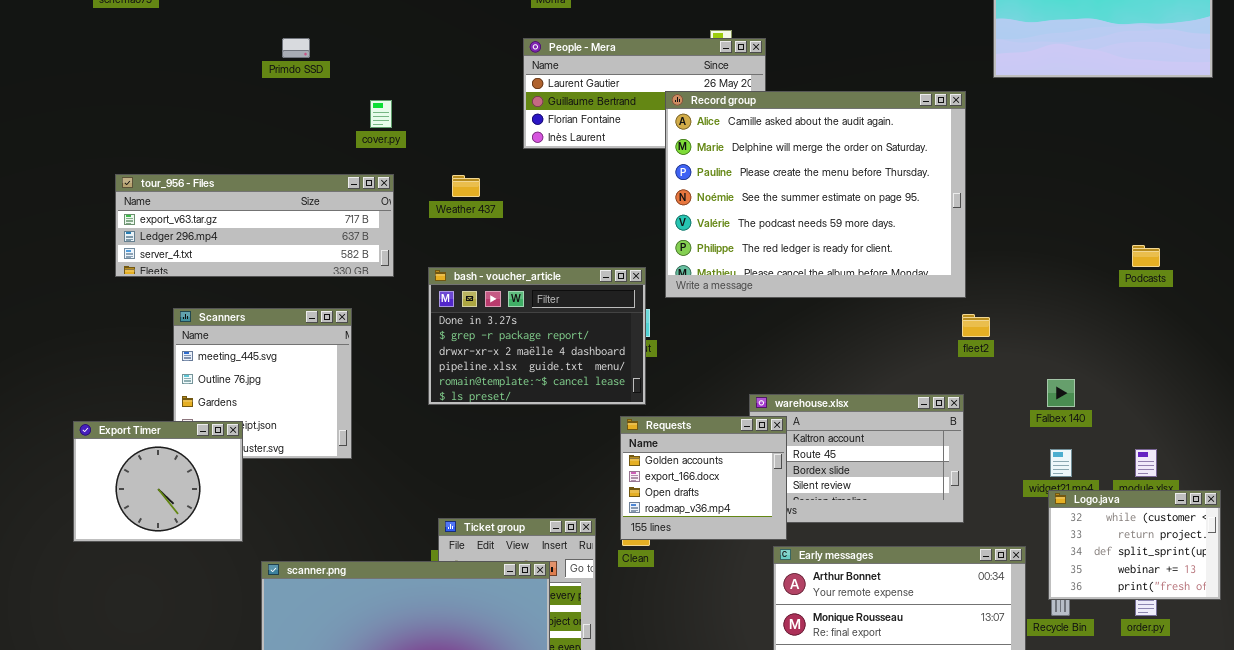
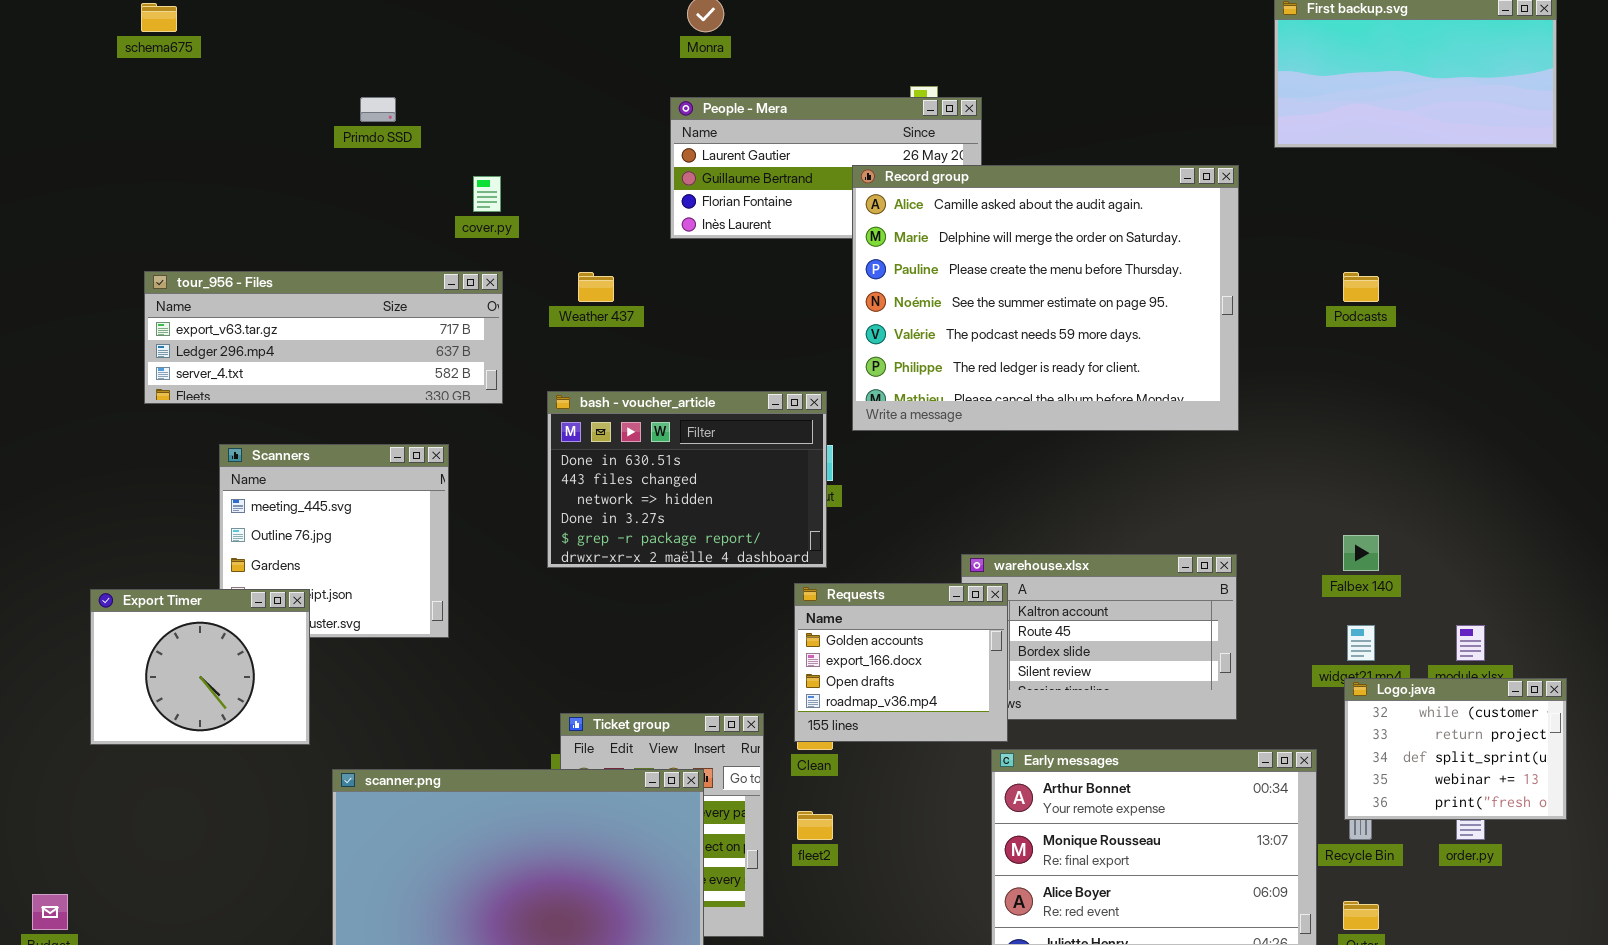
Podcasts: [1132,245,1160,267] -> [1343,272,1379,302], moved
bash - voucher_article: [428,267,646,405] -> [547,391,827,568], scrolled up 3 rows
fleet2: [962,314,990,337] -> [797,811,833,840], moved

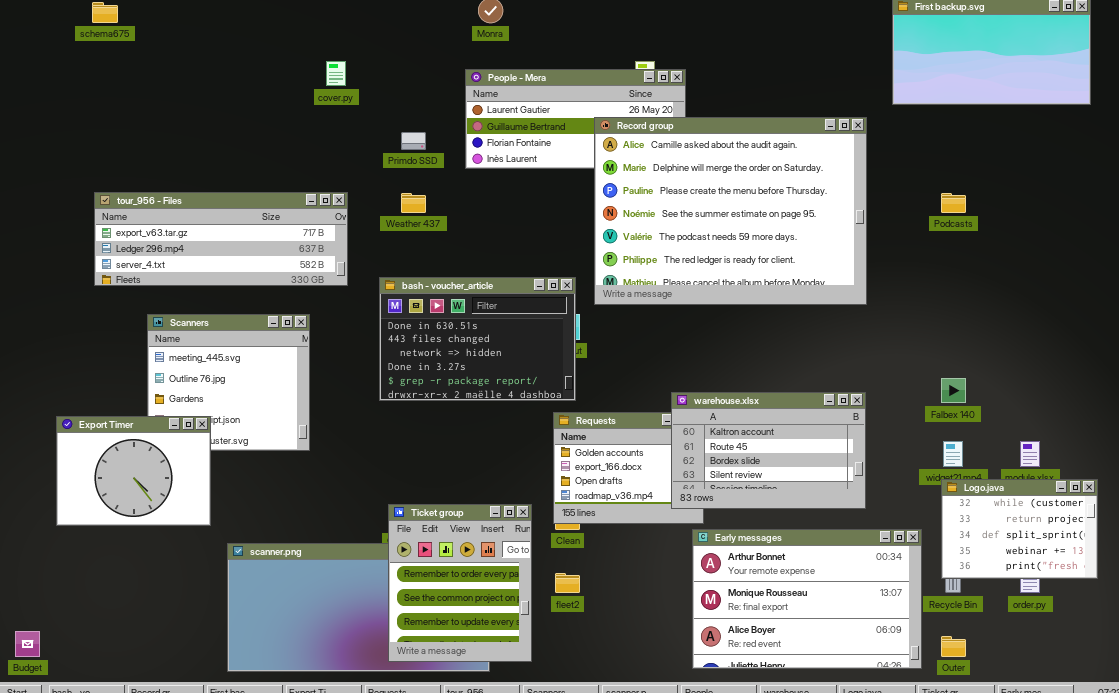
Primdo SSD: [360,97,396,122] -> [401,132,426,150], moved
cover.py: [473,176,501,212] -> [326,61,346,86], moved
warehouse.xlsx: [961,554,1237,720] -> [671,392,866,509], raised
Ticket group: [560,713,764,937] -> [388,504,532,662], raised

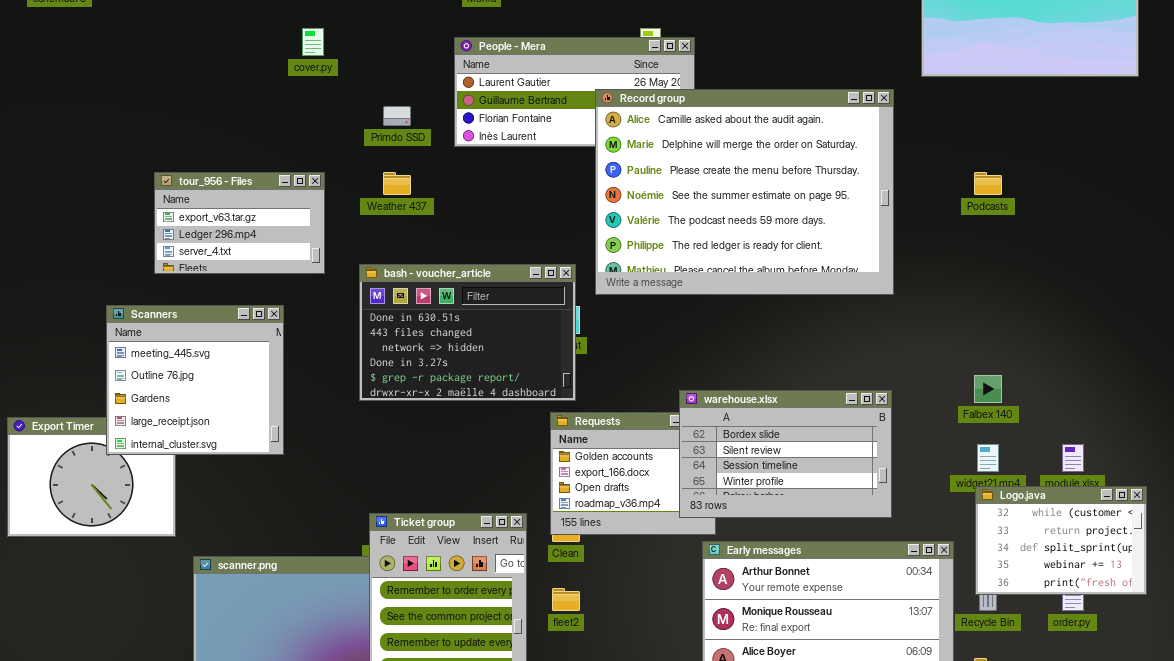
tour_956 - Files: [94,192,348,286] -> [154,172,325,274], resized
Scanners: [147,314,310,451] -> [106,305,284,455], raised
warehouse.xlsx: [671,392,866,509] -> [679,390,892,518], scrolled down 2 rows

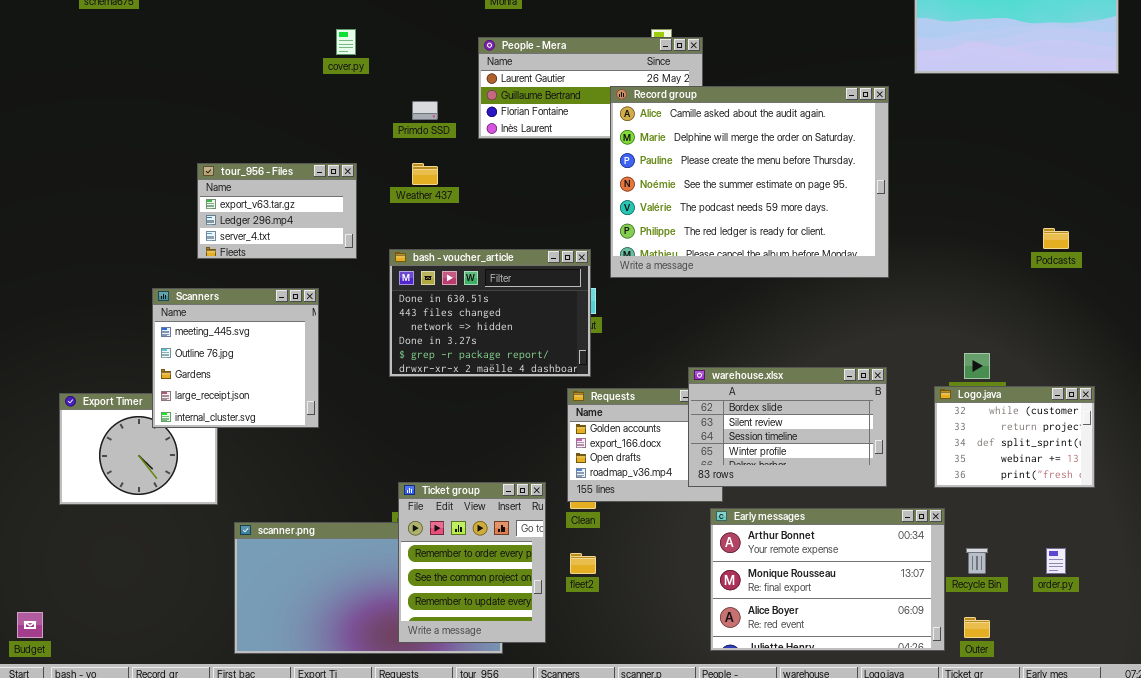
Podcasts: [974,172,1002,195] -> [1043,228,1069,249], moved
Logo.java: [975,486,1147,595] -> [934,386,1095,488], moved

